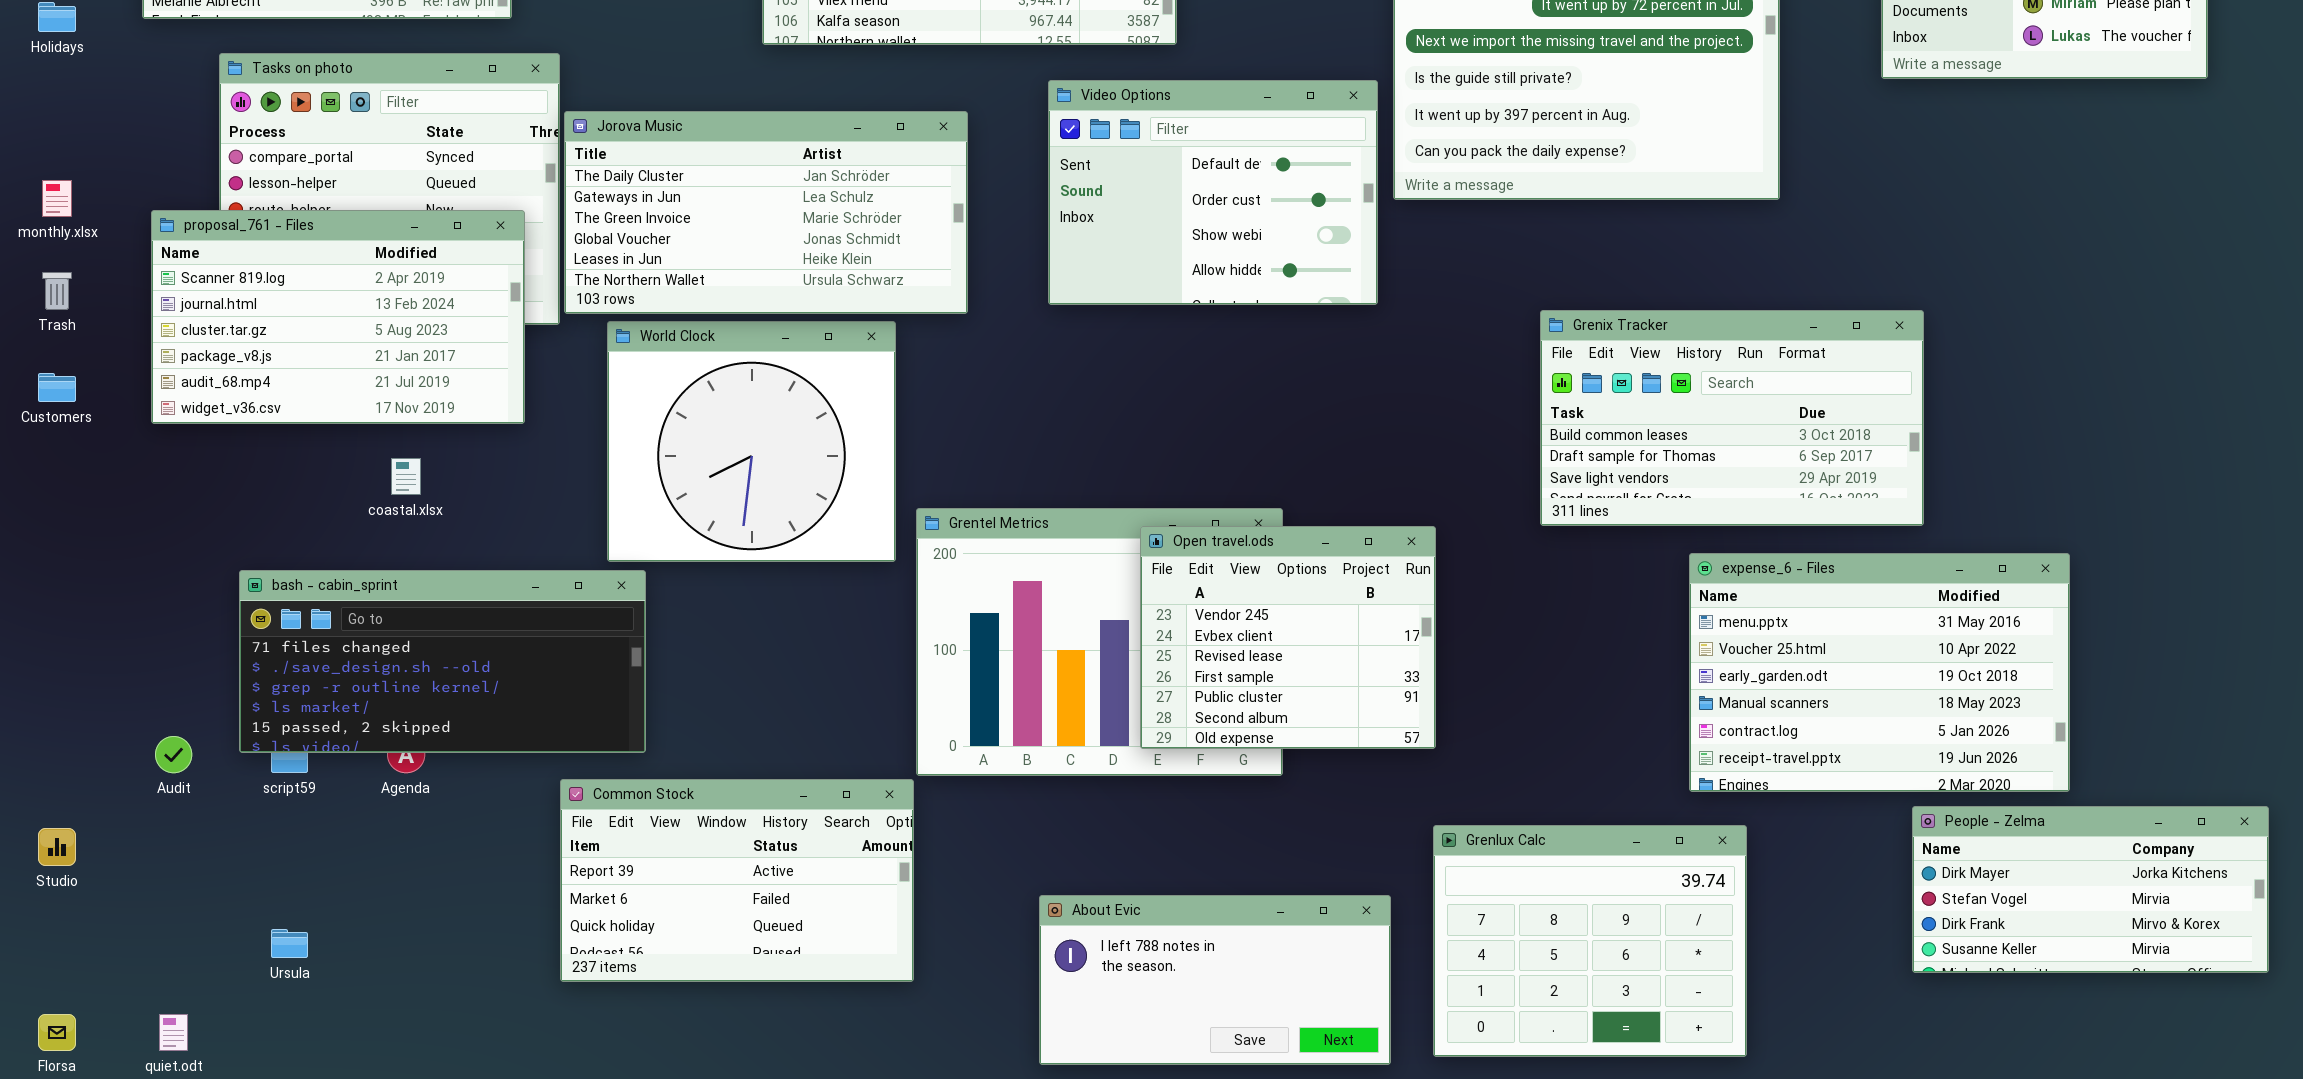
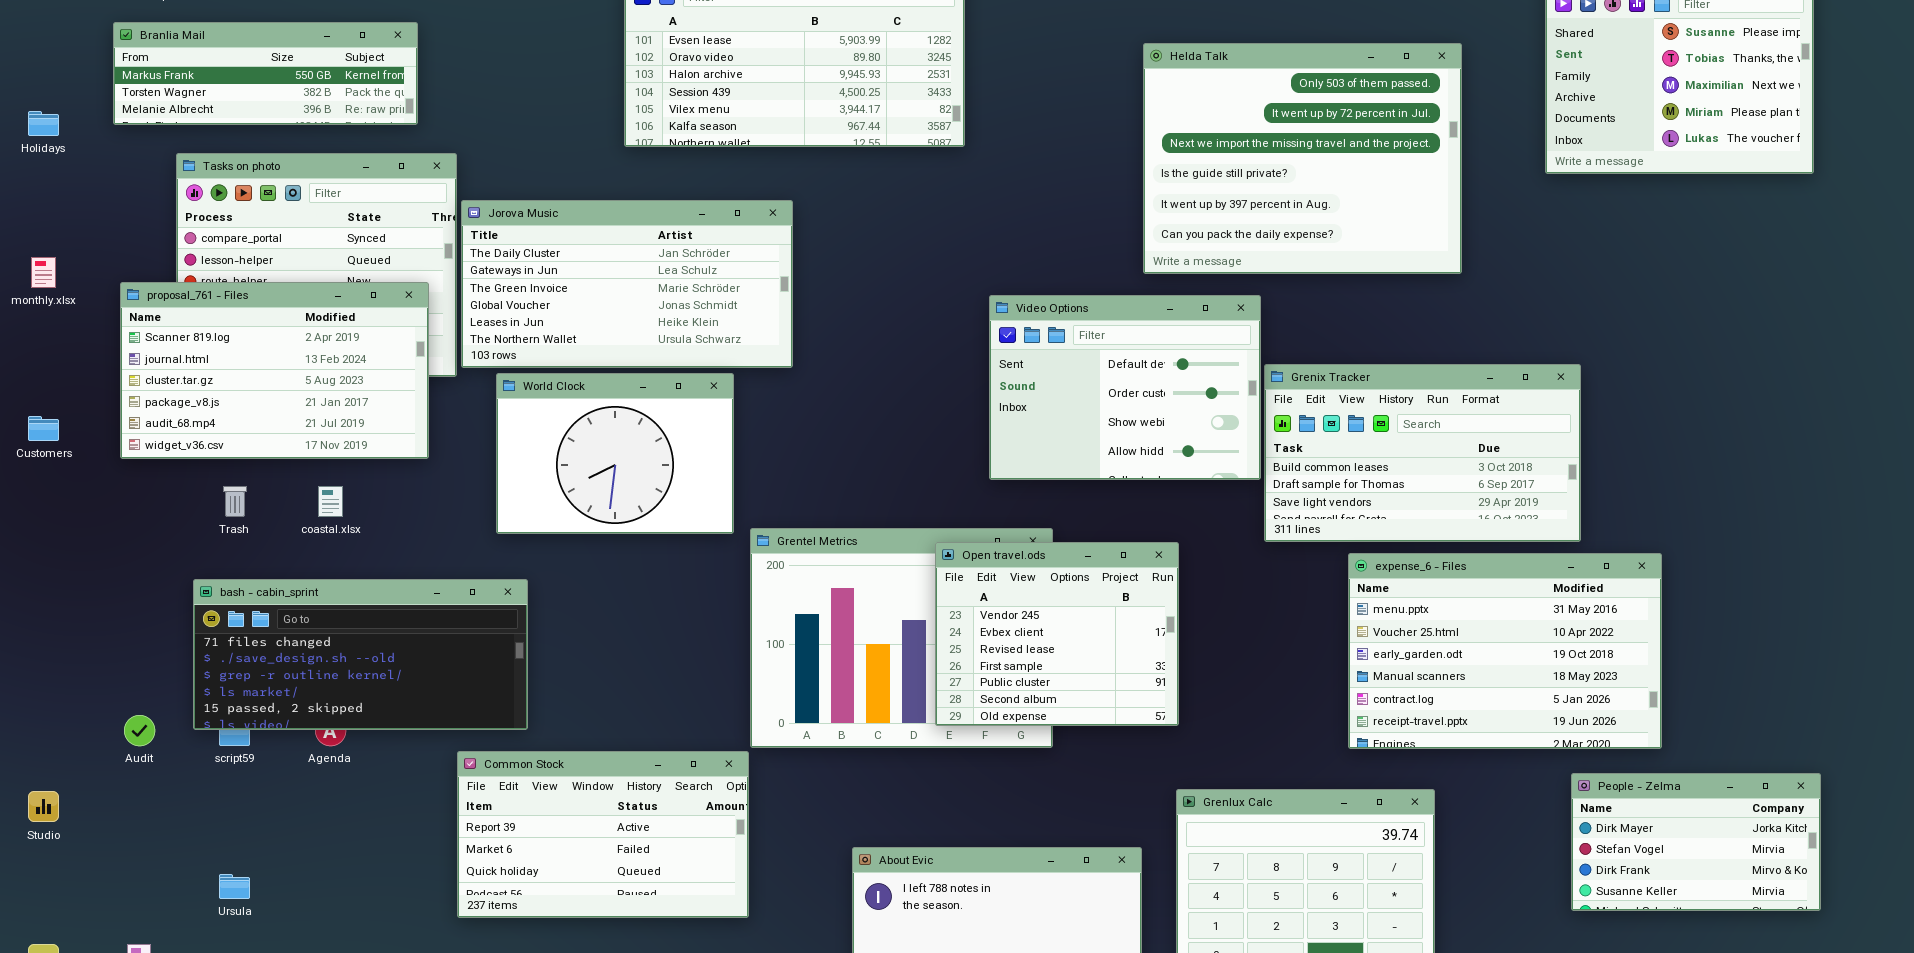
Video Options: [1048,80,1378,305] -> [989,295,1261,480], moved
Trash: [42,272,72,310] -> [223,486,247,517], moved
World Clock: [607,321,896,562] -> [496,373,734,534], resized
expense_6 - Files: [1689,553,2070,792] -> [1348,553,1662,749], moved
People - Zelma: [1912,806,2269,973] -> [1571,773,1821,911], resized

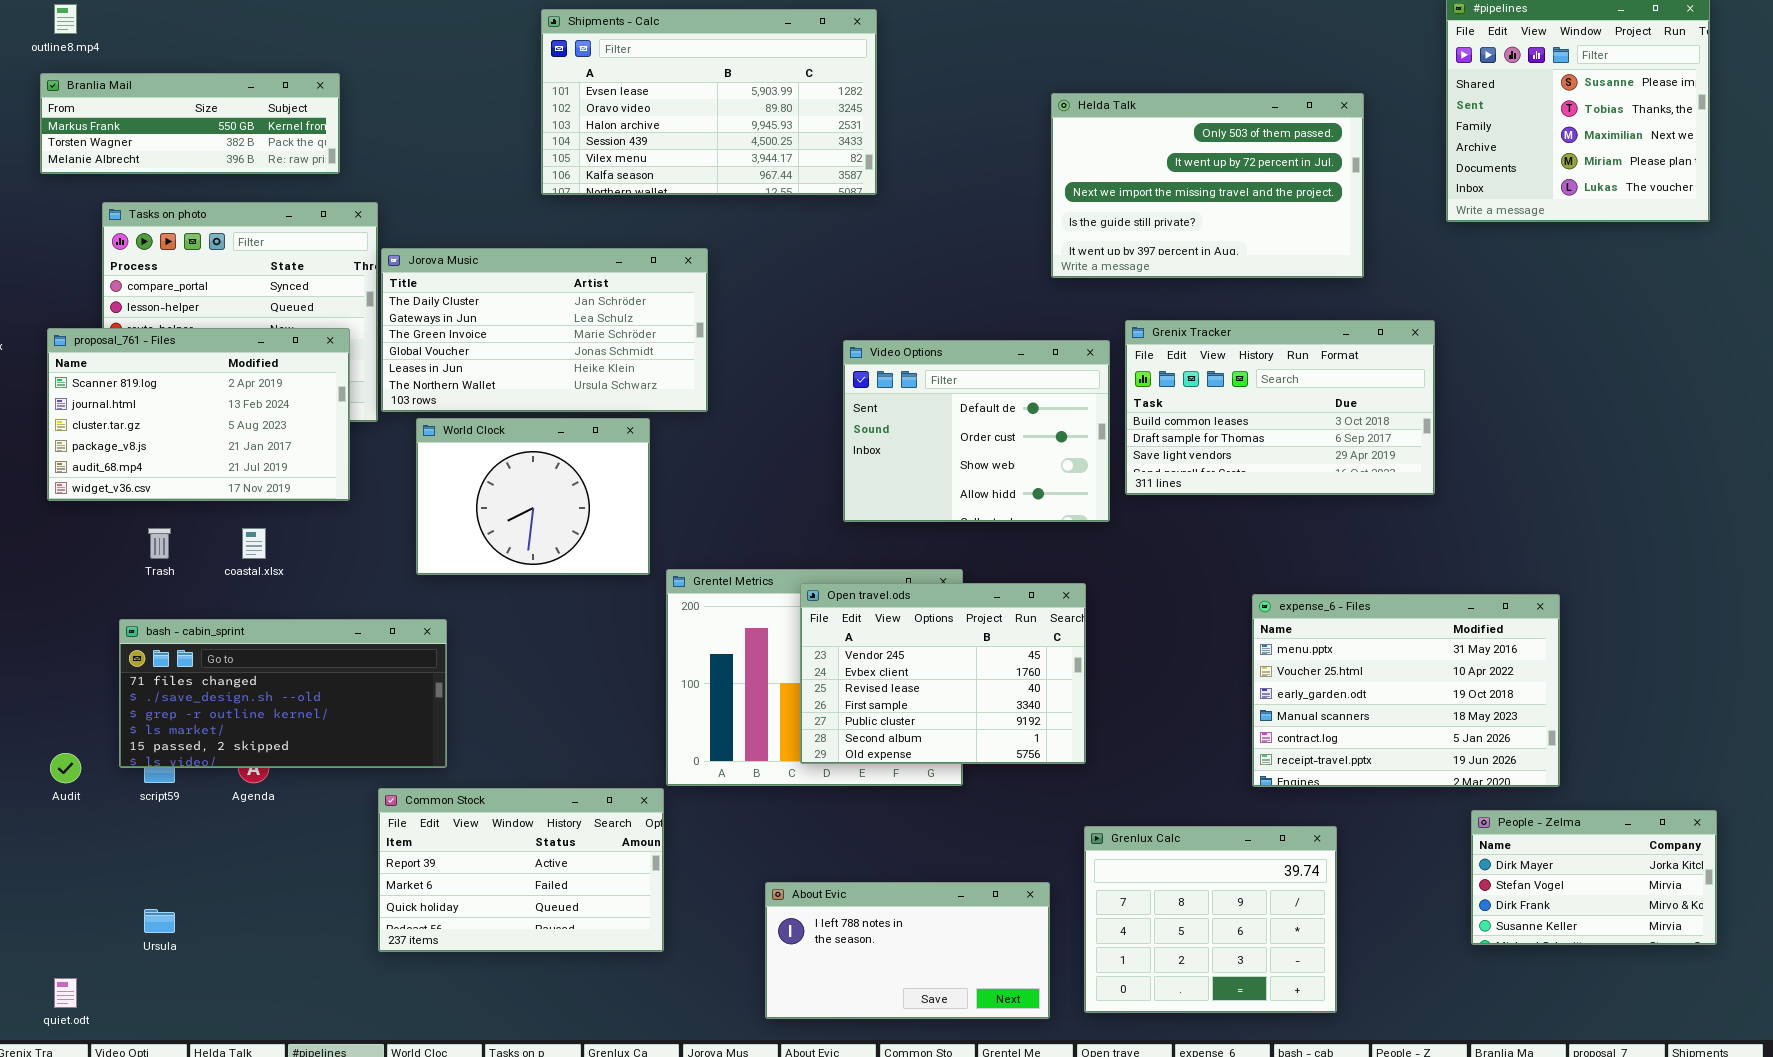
Helda Talk: [1143,43,1462,274] -> [1051,93,1364,278], resized
Video Options: [989,295,1261,480] -> [843,340,1110,522], moved
Grenix Tracker: [1264,364,1581,542] -> [1125,320,1435,495], moved
Open travel.ods: [935,542,1179,726] -> [800,583,1086,764], resized

